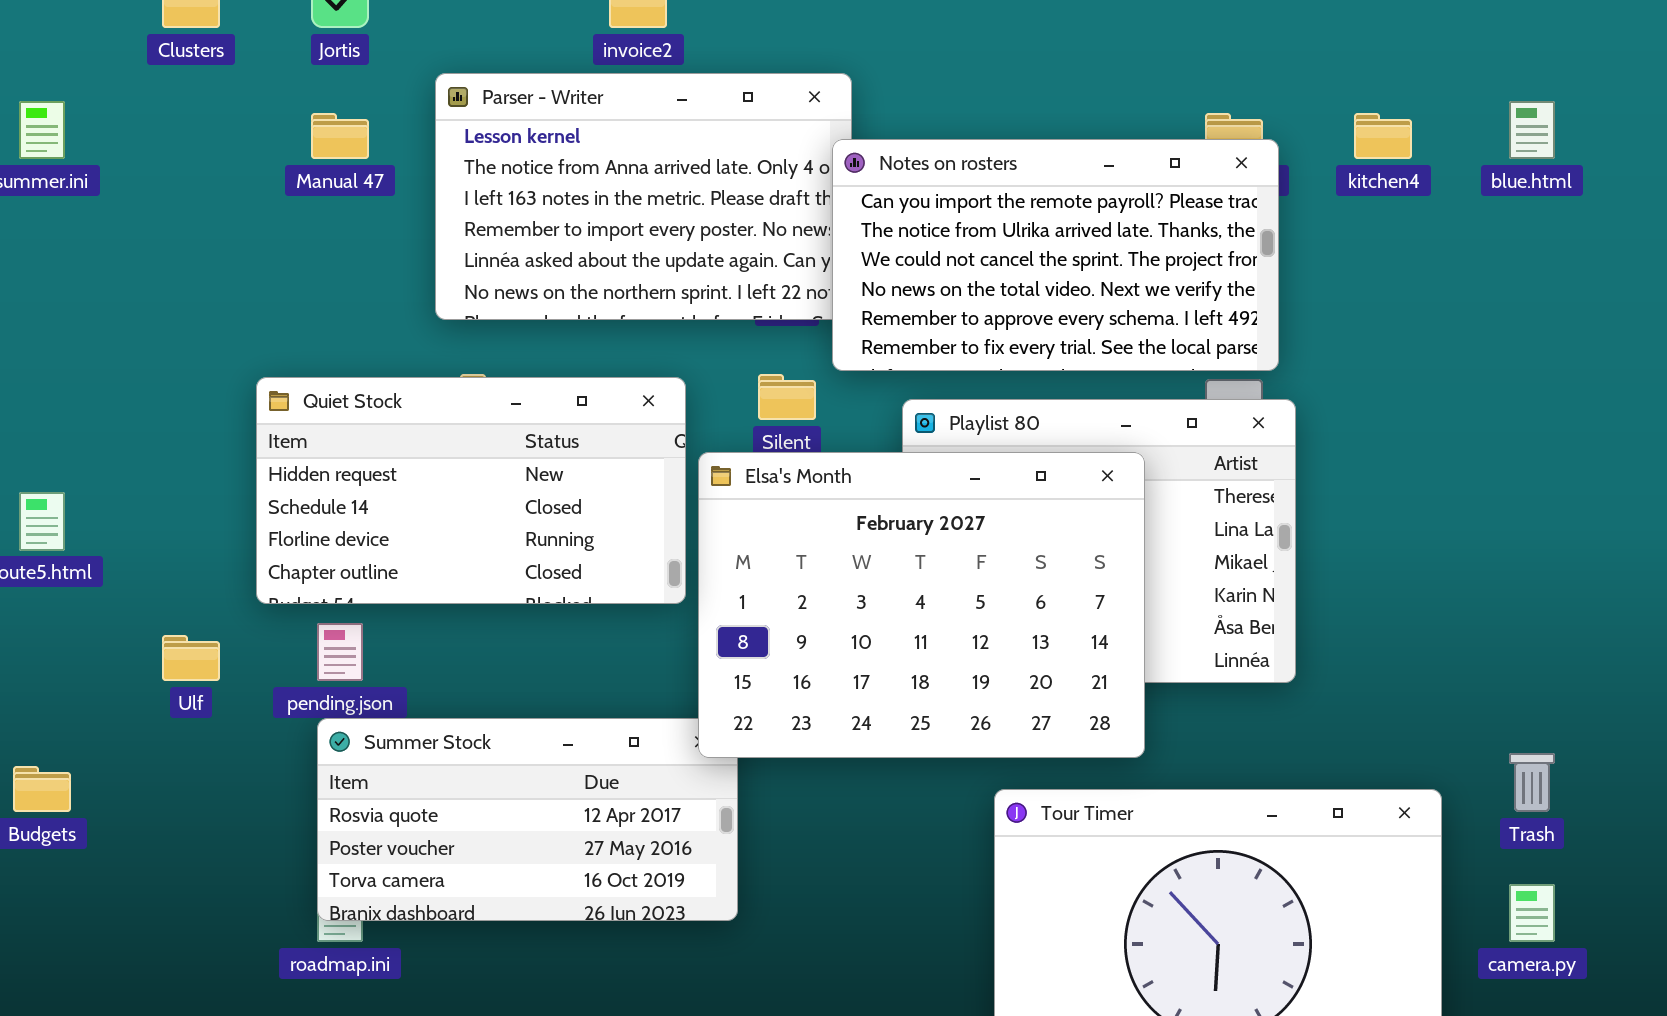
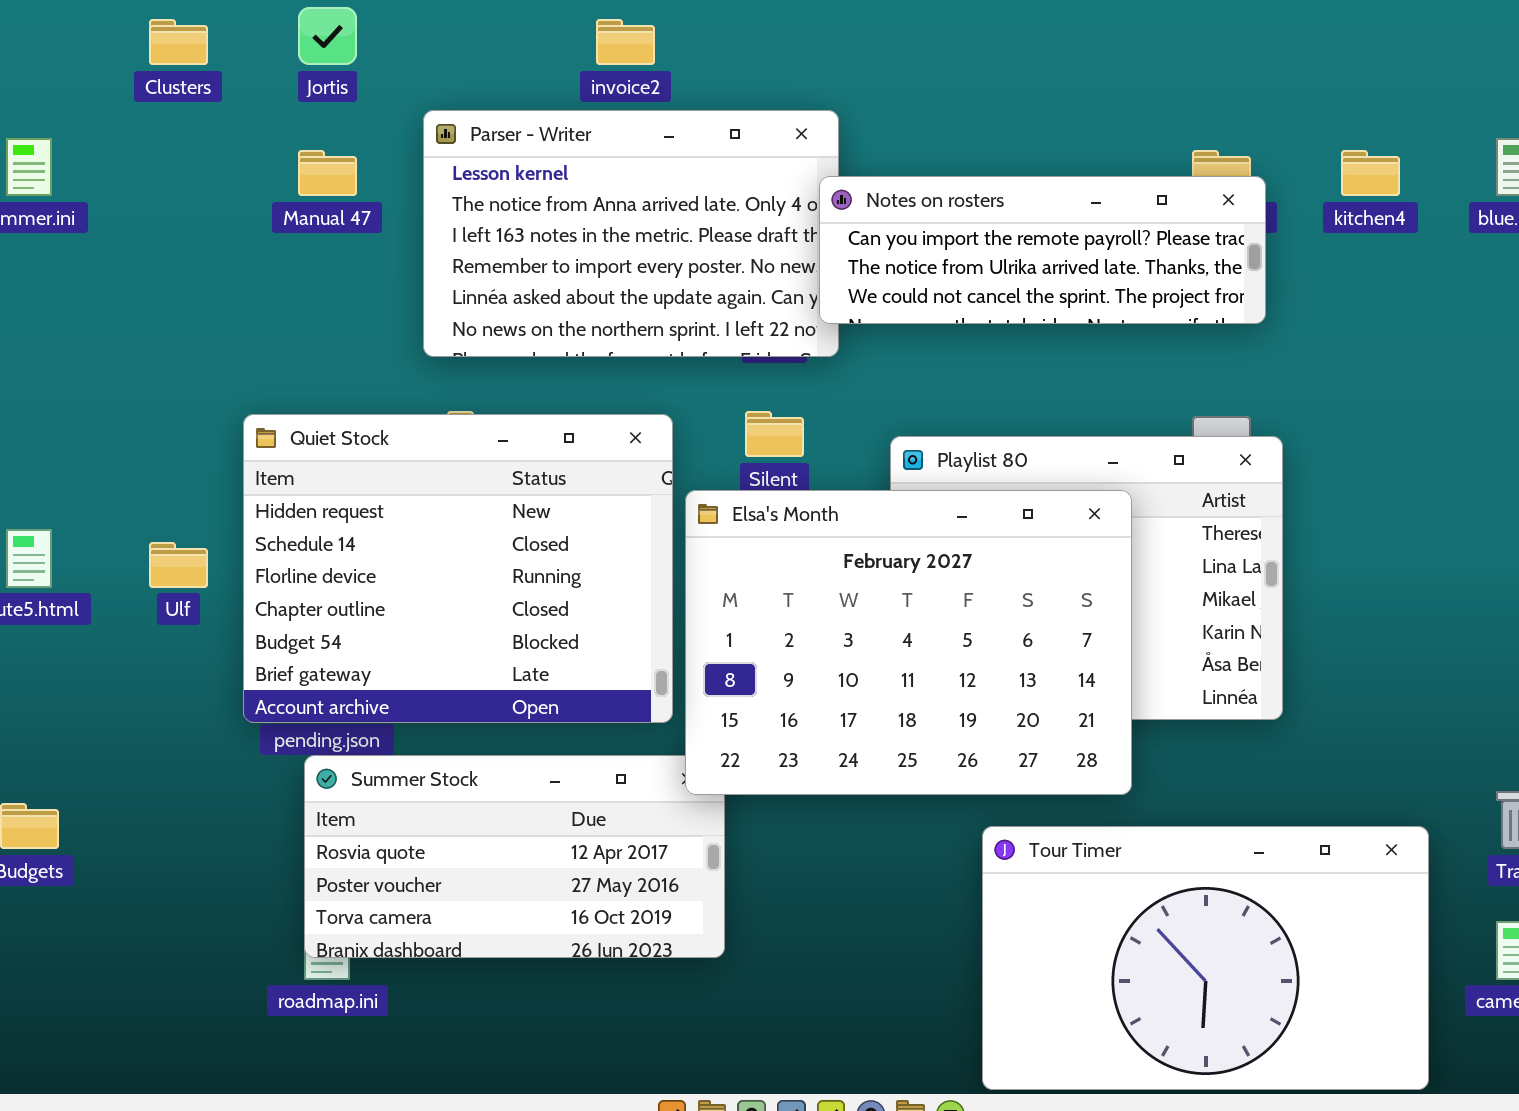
Notes on rosters: [832,139,1279,371] -> [819,176,1266,324], resized
Quiet Stock: [256,377,686,604] -> [243,414,673,723], resized
Ulf: [162,635,220,681] -> [149,542,208,588], moved

